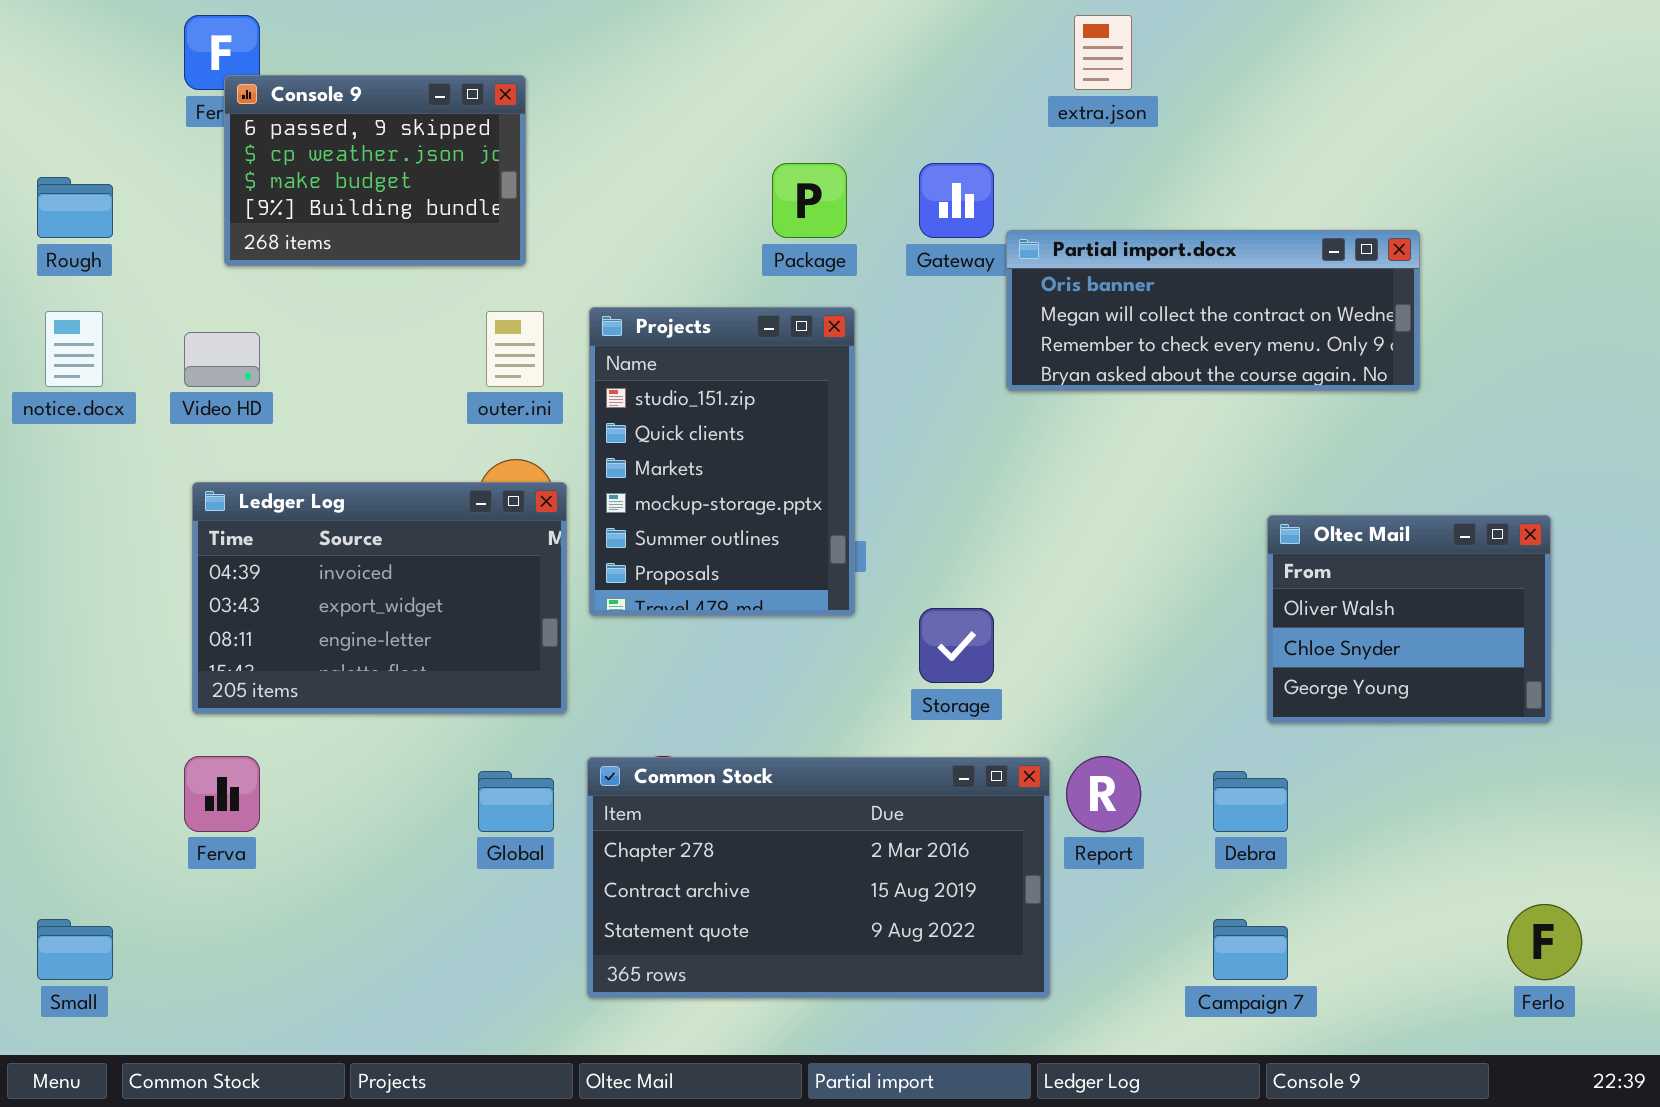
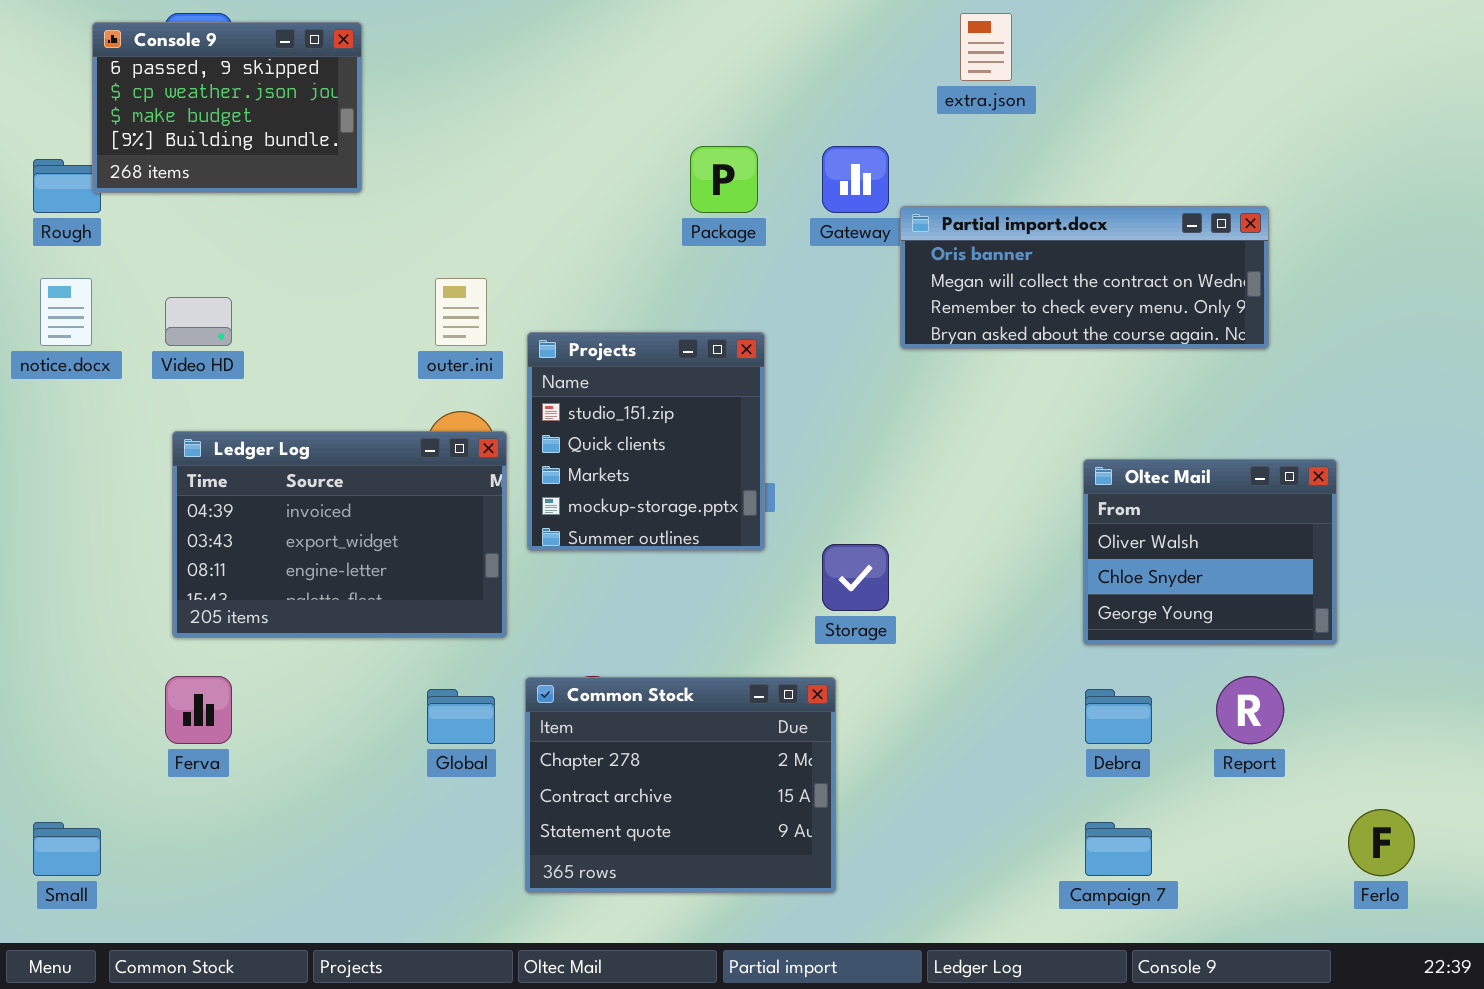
Console 9: [224,75,526,266] -> [92,22,362,193], moved
Projects: [589,307,855,616] -> [527,332,765,551], resized
Oltec Mail: [1267,515,1551,723] -> [1083,459,1337,645], moved
Report: [1066,756,1141,832] -> [1216,676,1284,744], moved
Common Stock: [587,757,1050,998] -> [525,677,836,893], resized

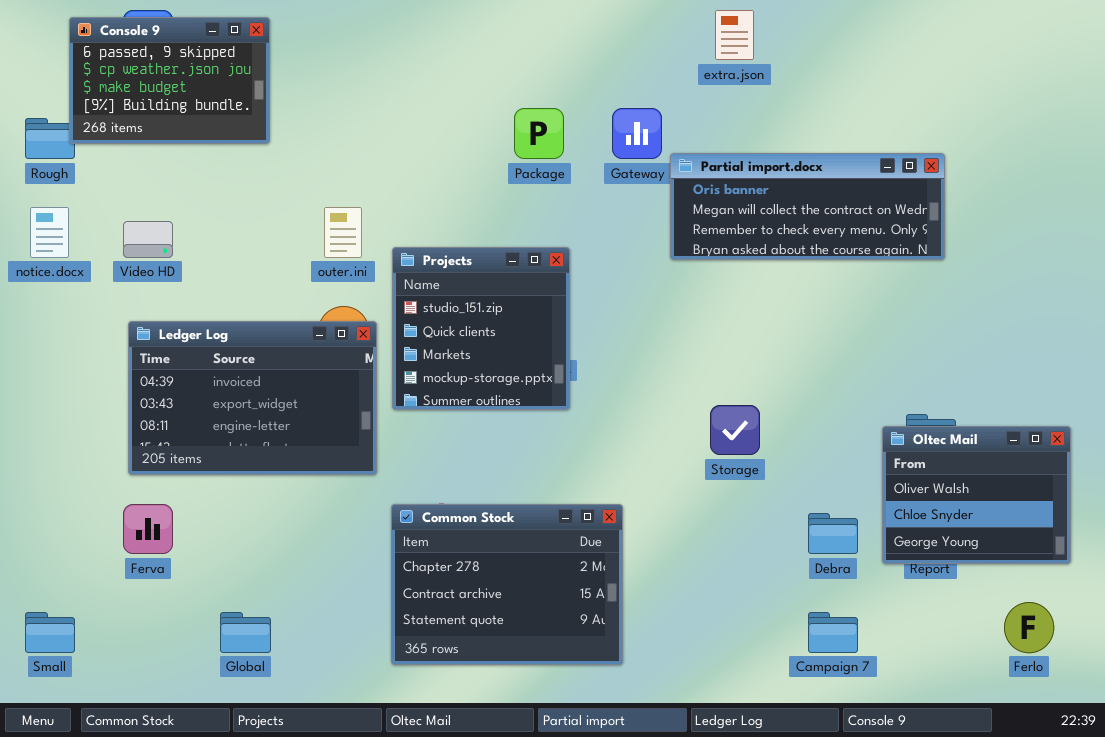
Oltec Mail: [1083,459,1337,645] -> [882,426,1071,564], moved
Storage: [822,544,889,611] -> [710,405,760,455], moved
Global: [427,689,495,744] -> [220,612,271,653], moved

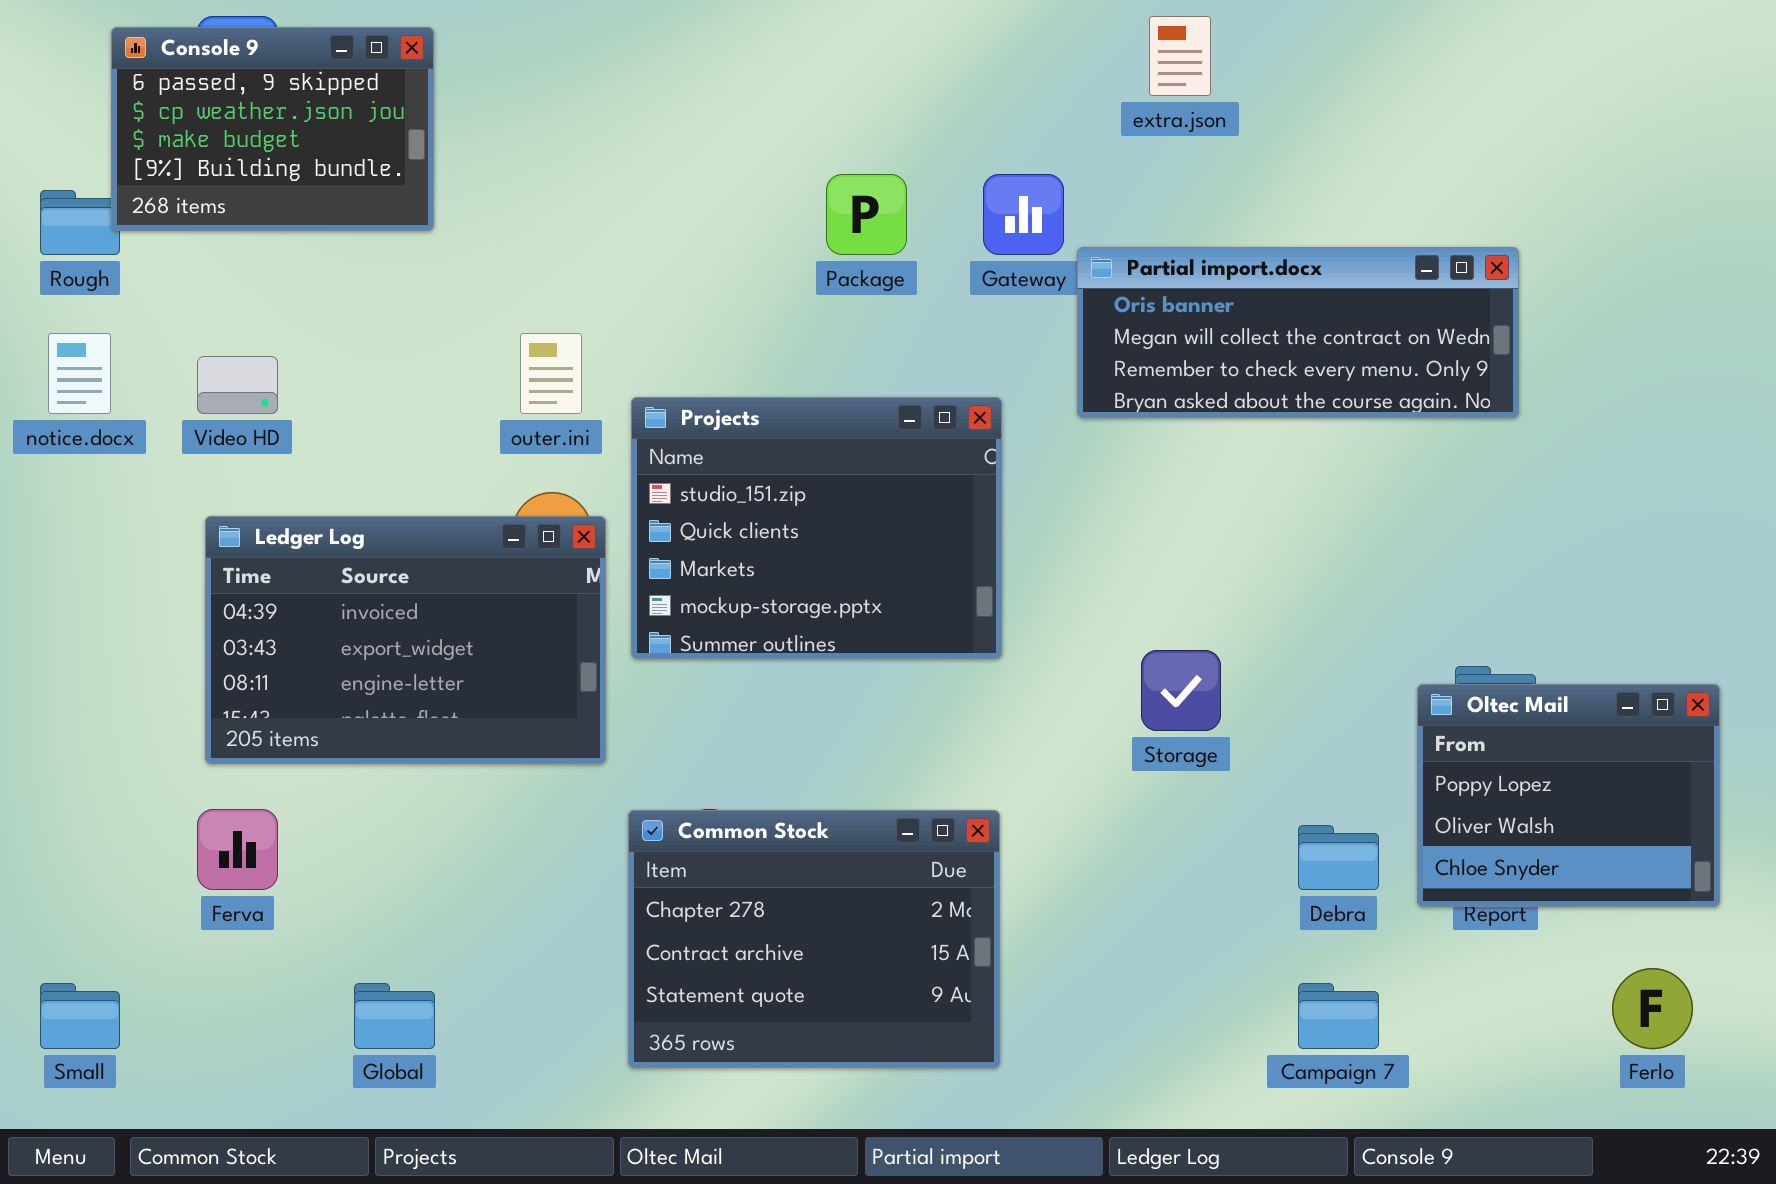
Projects: [392,247,570,410] -> [631,397,1002,659], resized
Oltec Mail: [882,426,1071,564] -> [1417,684,1720,907], scrolled up 1 row

